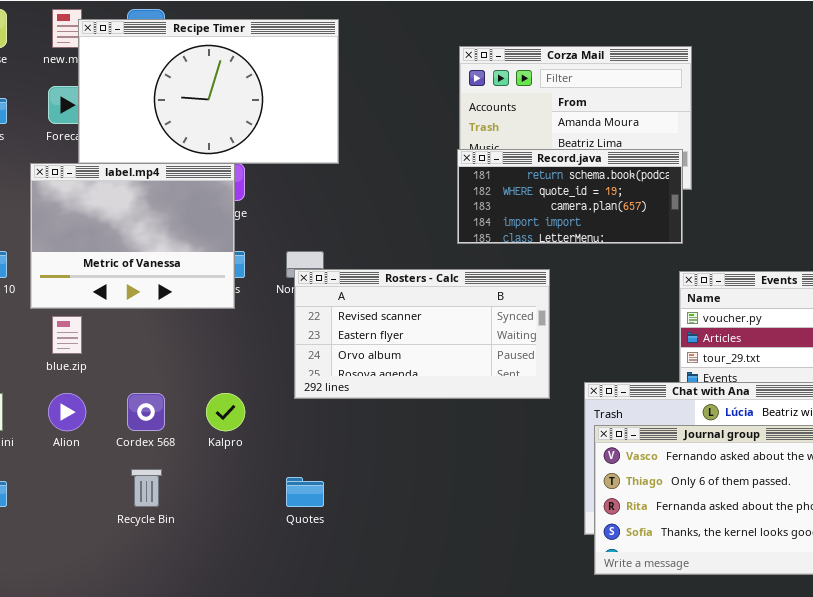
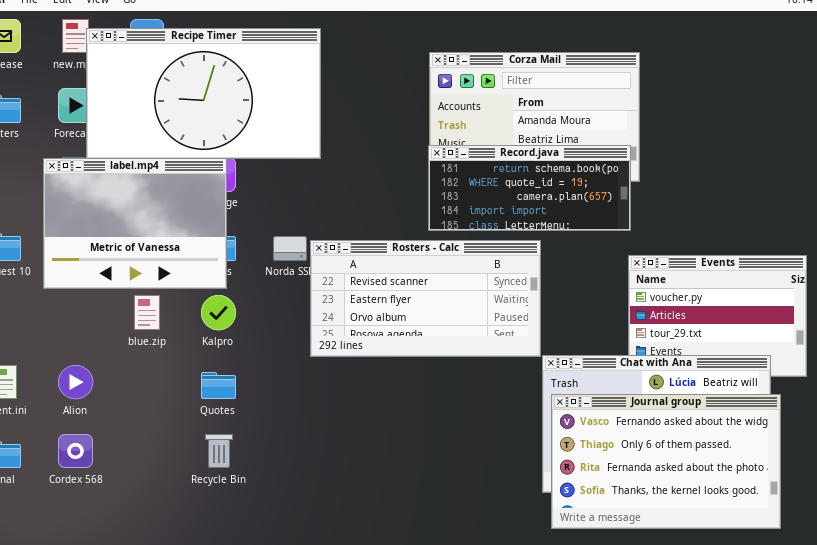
Rosters - Calc: [294,269,550,399] -> [310,240,541,357], moved
blue.zip: [52,316,82,354] -> [134,295,160,330], moved
Cordex 568: [127,393,165,431] -> [58,434,93,468], moved
Kalpro: [206,393,245,431] -> [201,295,236,330], moved
Recycle Bin: [131,469,162,507] -> [205,434,233,468], moved
Quotes: [286,477,324,507] -> [201,372,236,399], moved

